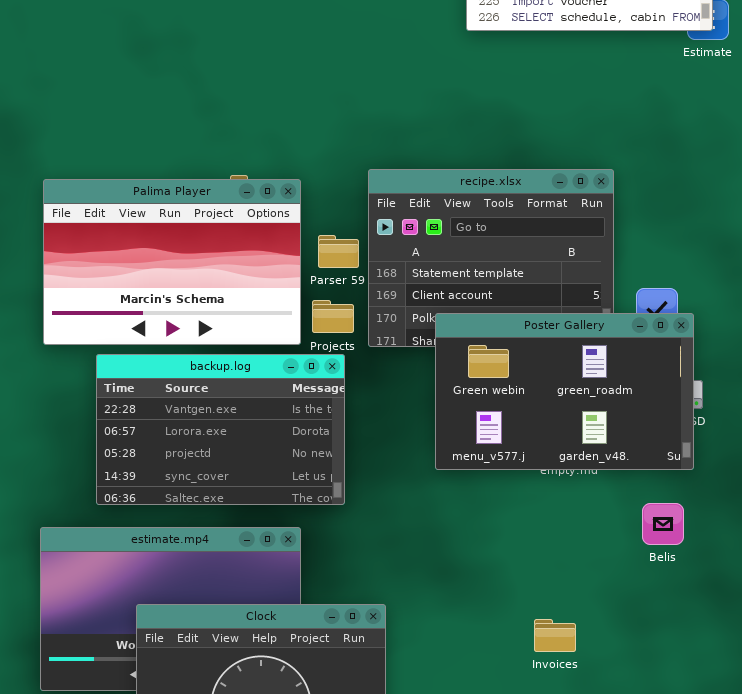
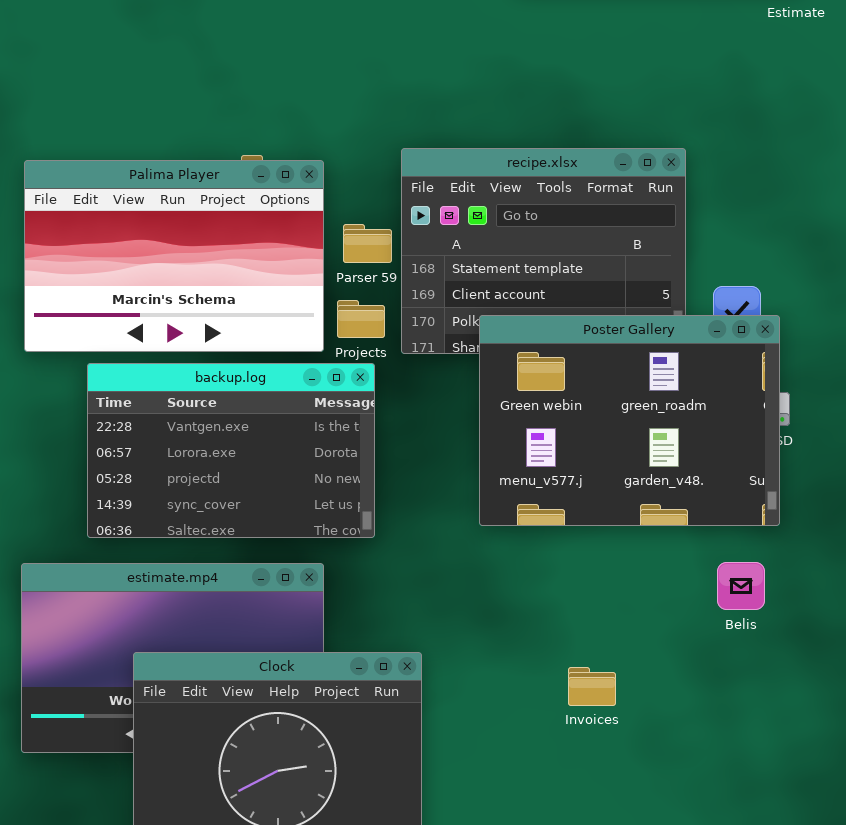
Poster Gallery: [435,313,694,470] -> [479,315,780,526], resized
Belis: [642,503,684,545] -> [717,562,765,610], moved
Invoices: [534,619,576,652] -> [568,667,616,706], moved

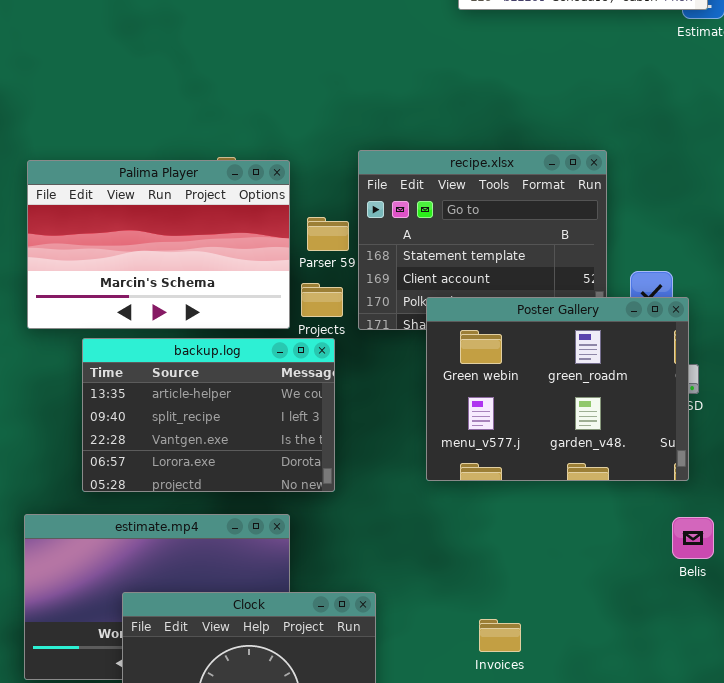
backup.log: [87,363,375,538] -> [82,338,335,492], scrolled up 2 rows
Belis: [717,562,765,610] -> [672,517,714,559], moved
Invoices: [568,667,616,706] -> [479,619,521,652], moved

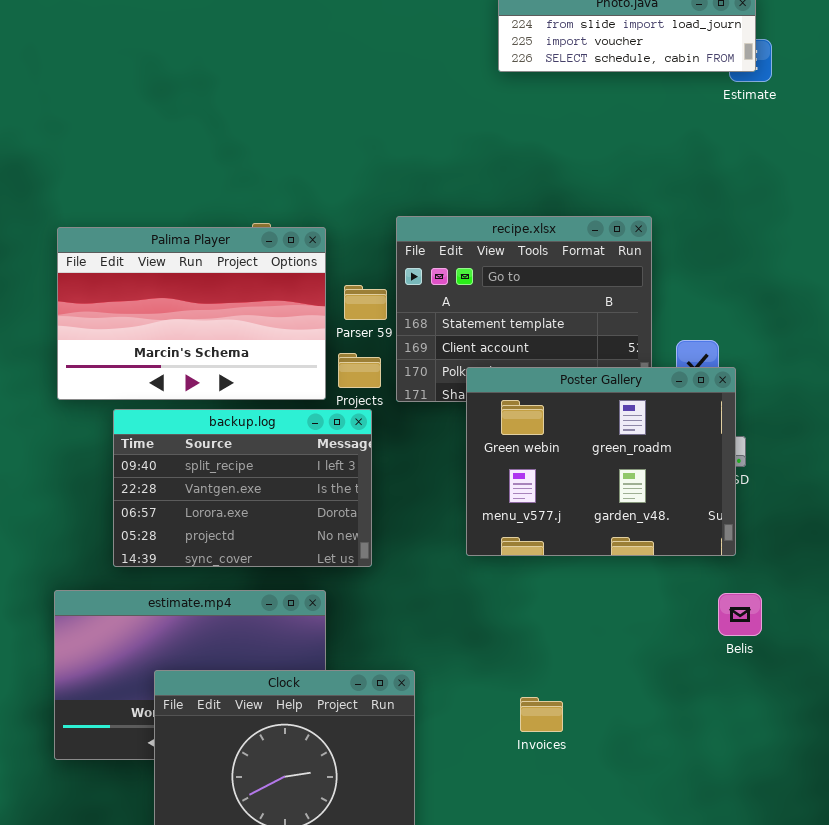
backup.log: [82,338,335,492] -> [113,409,372,567], scrolled down 1 row

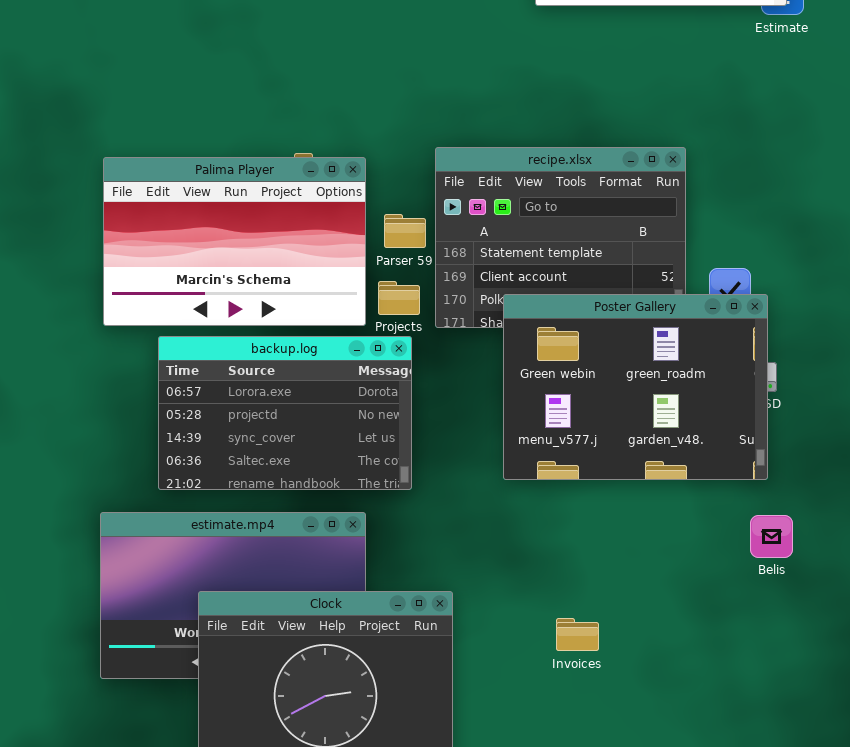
backup.log: [113,409,372,567] -> [158,336,412,490], scrolled down 2 rows

